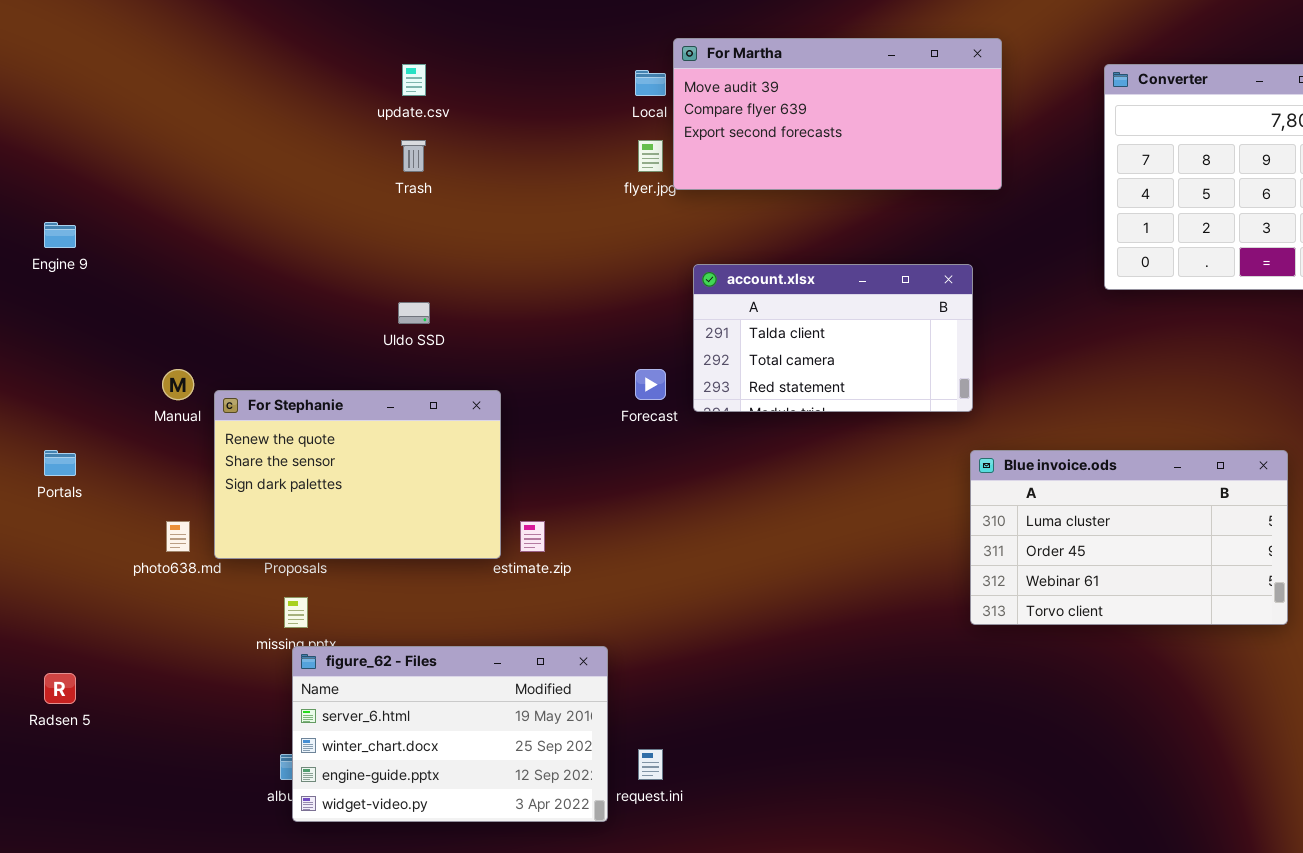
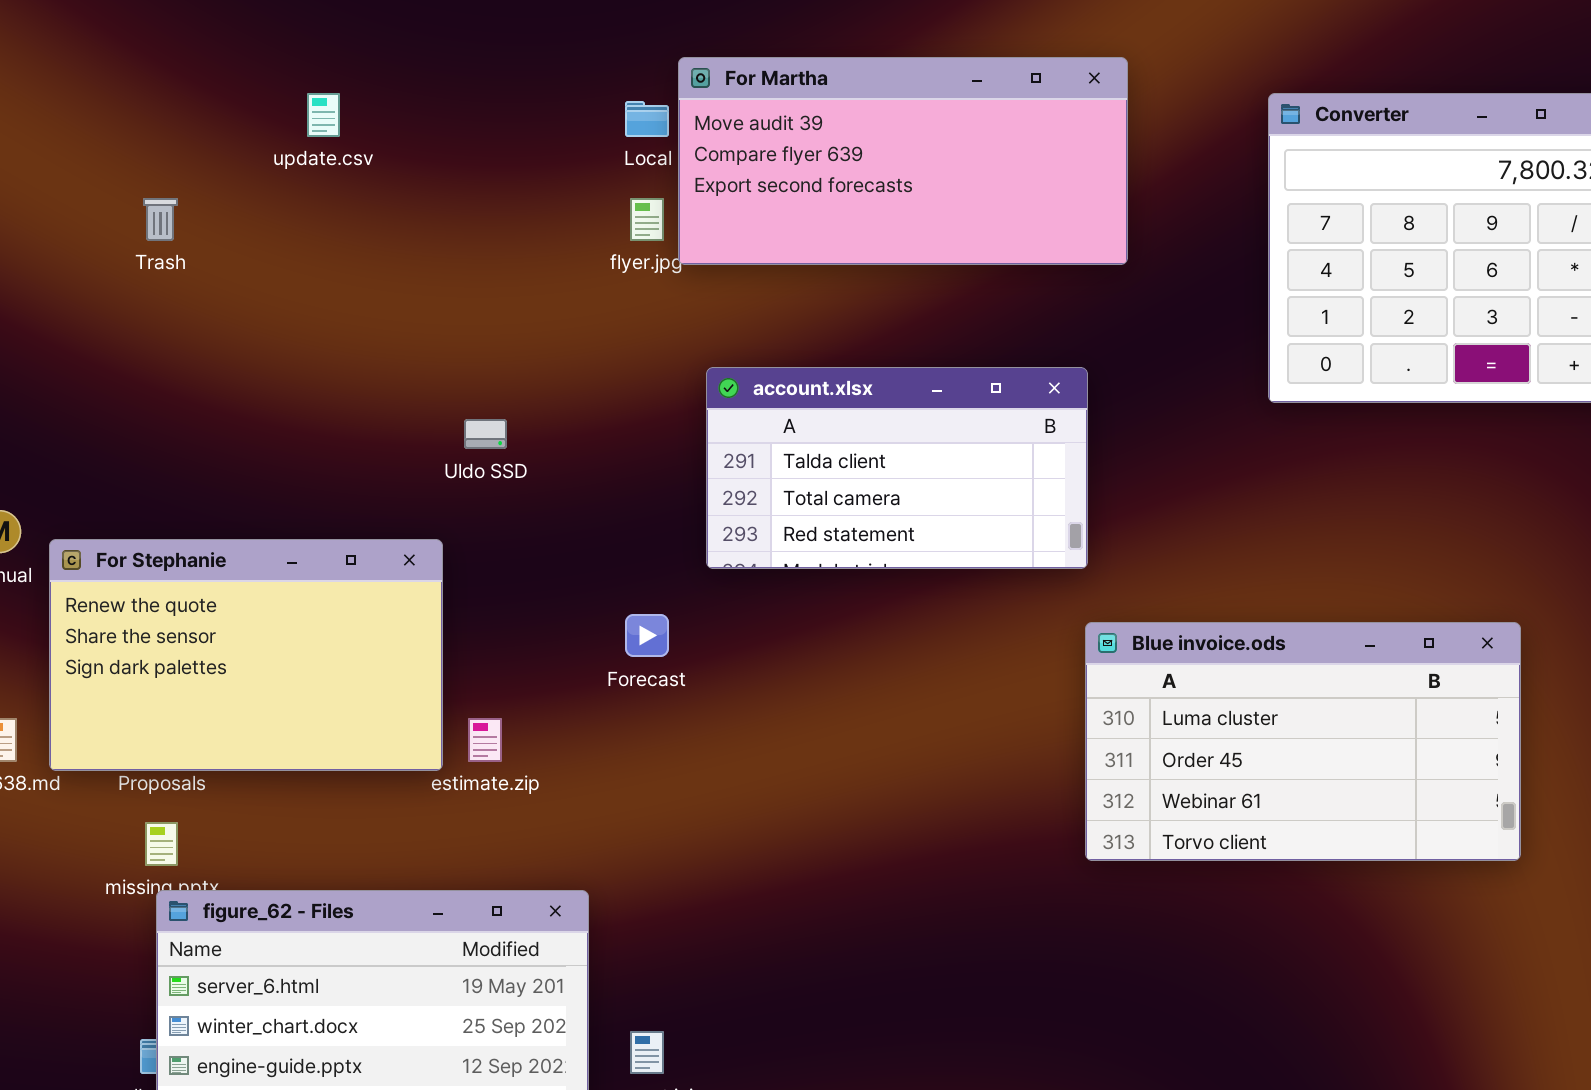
Trash: [401,140,426,172] -> [143,198,178,241], moved
Uldo SSD: [398,302,430,324] -> [464,419,507,449], moved
Forecast: [635,369,666,400] -> [625,614,669,657], moved

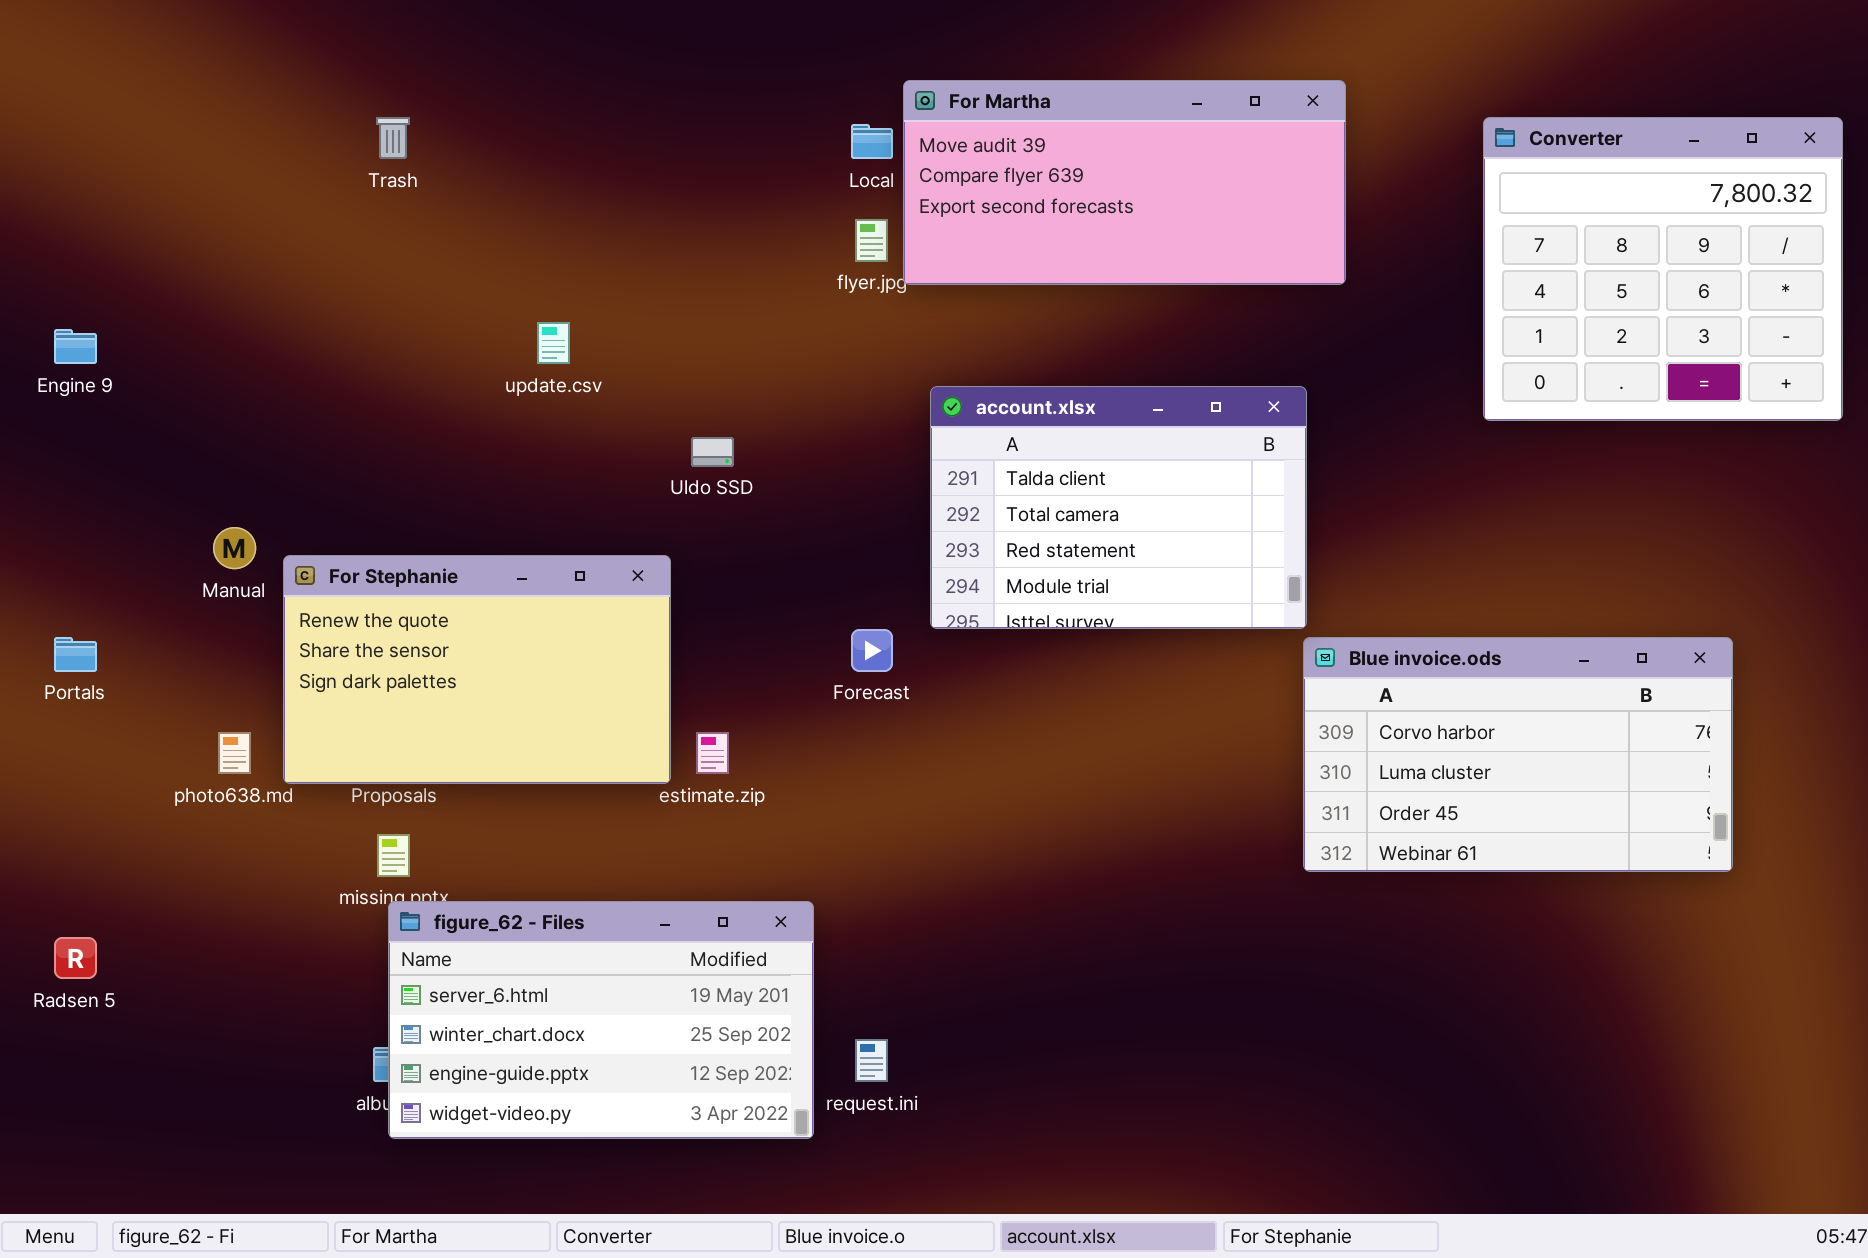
update.csv: [307,93,340,137] -> [537,322,570,364], moved
Trash: [143,198,178,241] -> [376,117,410,159], moved
account.xlsx: [706,367,1088,569] -> [930,386,1307,629], resized
Blue invoice.ods: [1085,622,1521,861] -> [1303,637,1733,872], scrolled up 1 row

